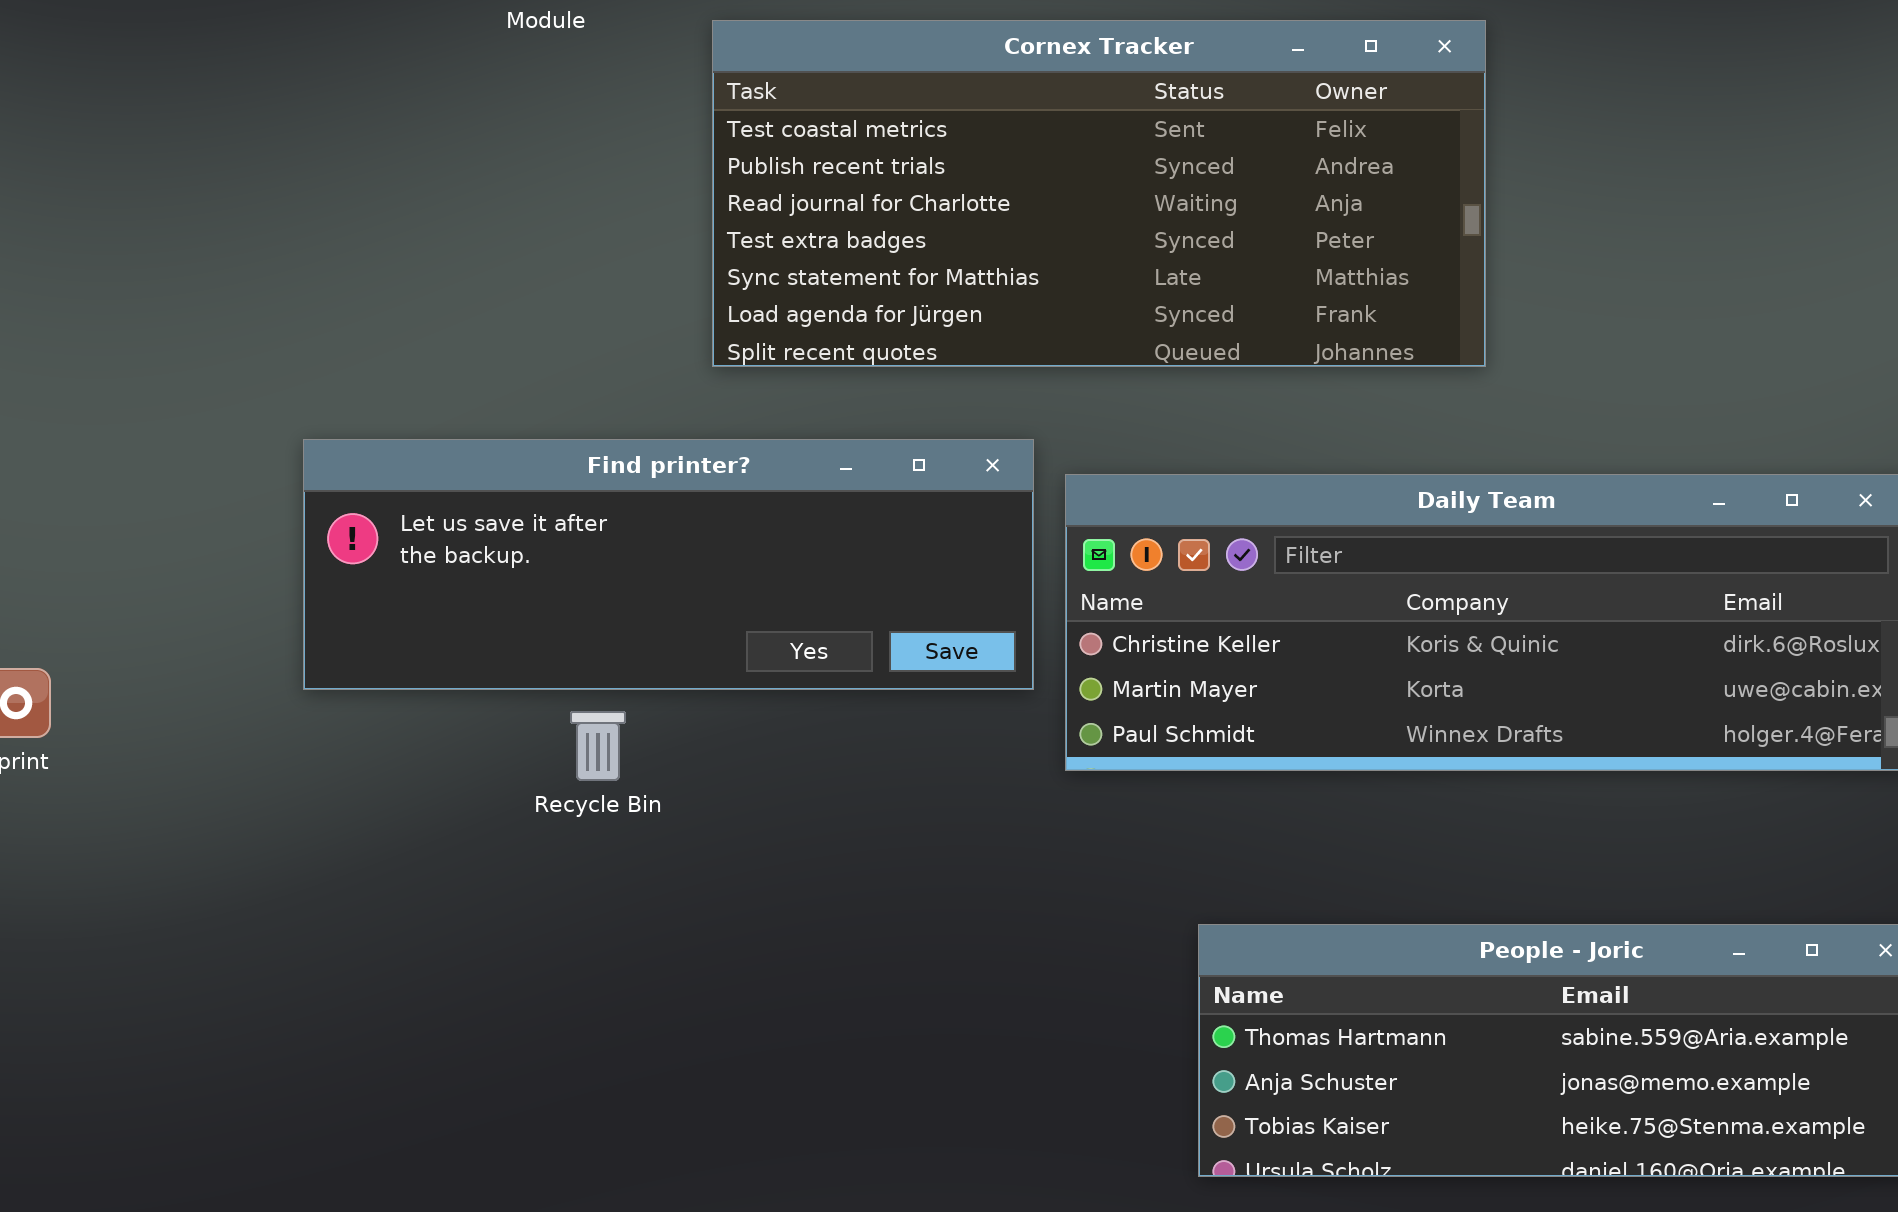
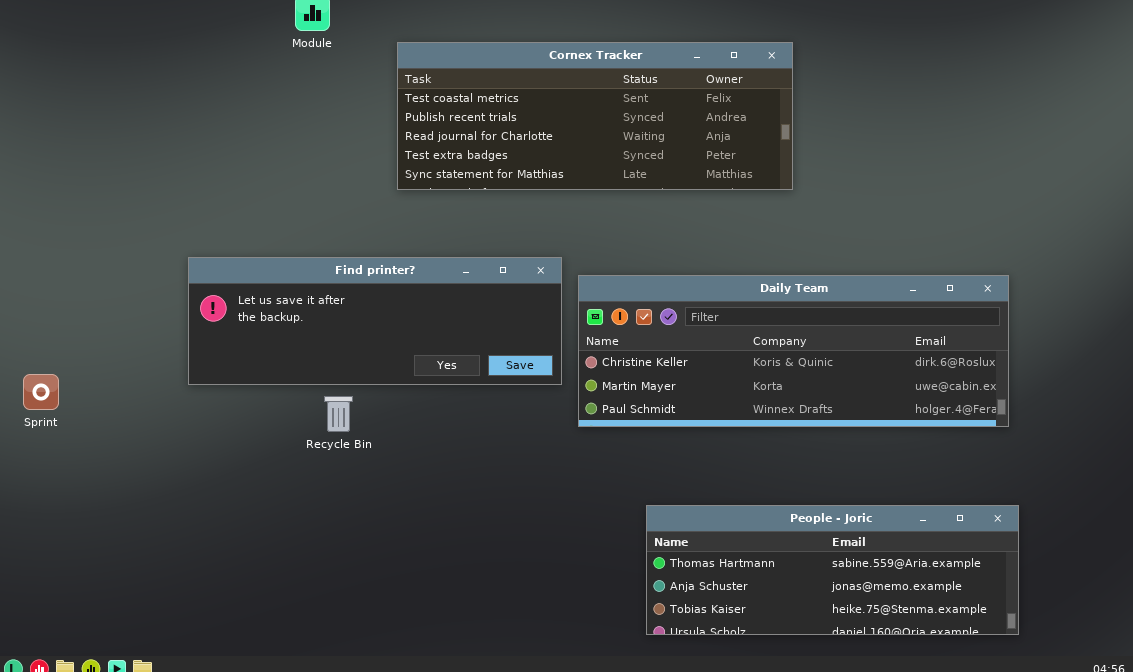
Cornex Tracker: [712,20,1486,367] -> [397,42,793,190], resized

